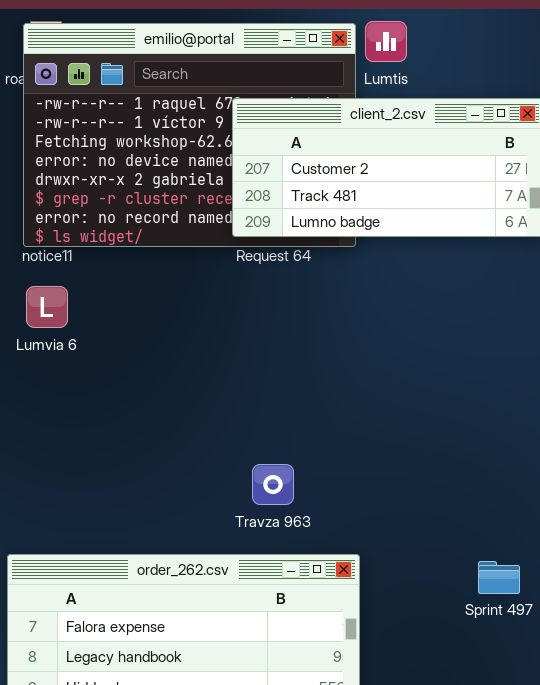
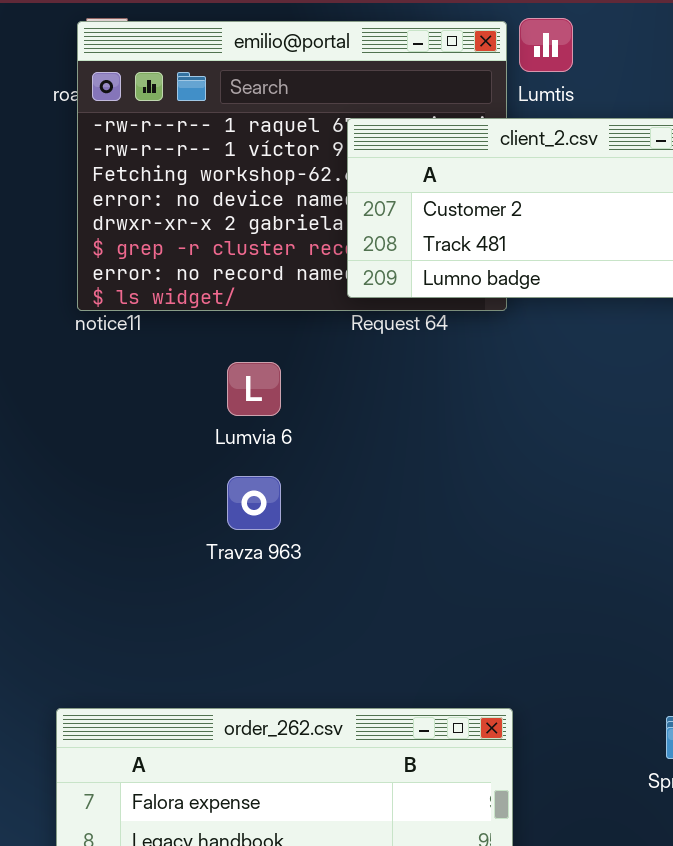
Lumvia 6: [26,286,68,328] -> [227,362,281,416], moved
Travza 963: [252,464,294,505] -> [227,476,281,530], moved

